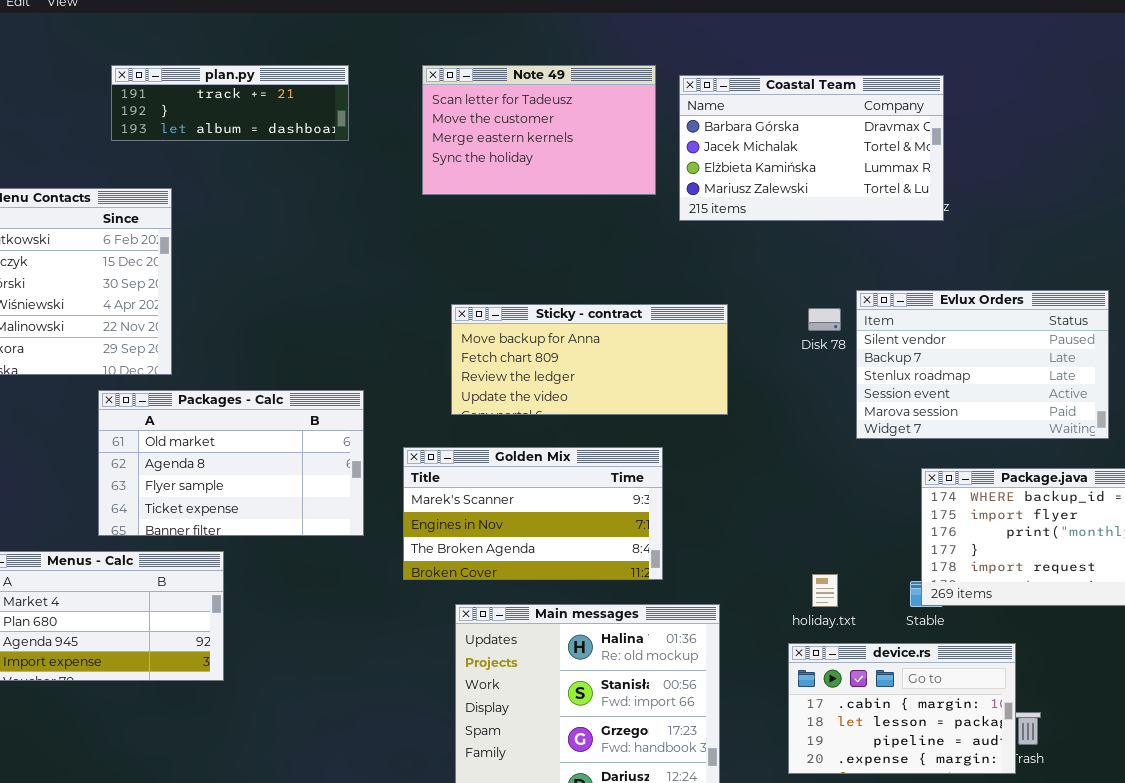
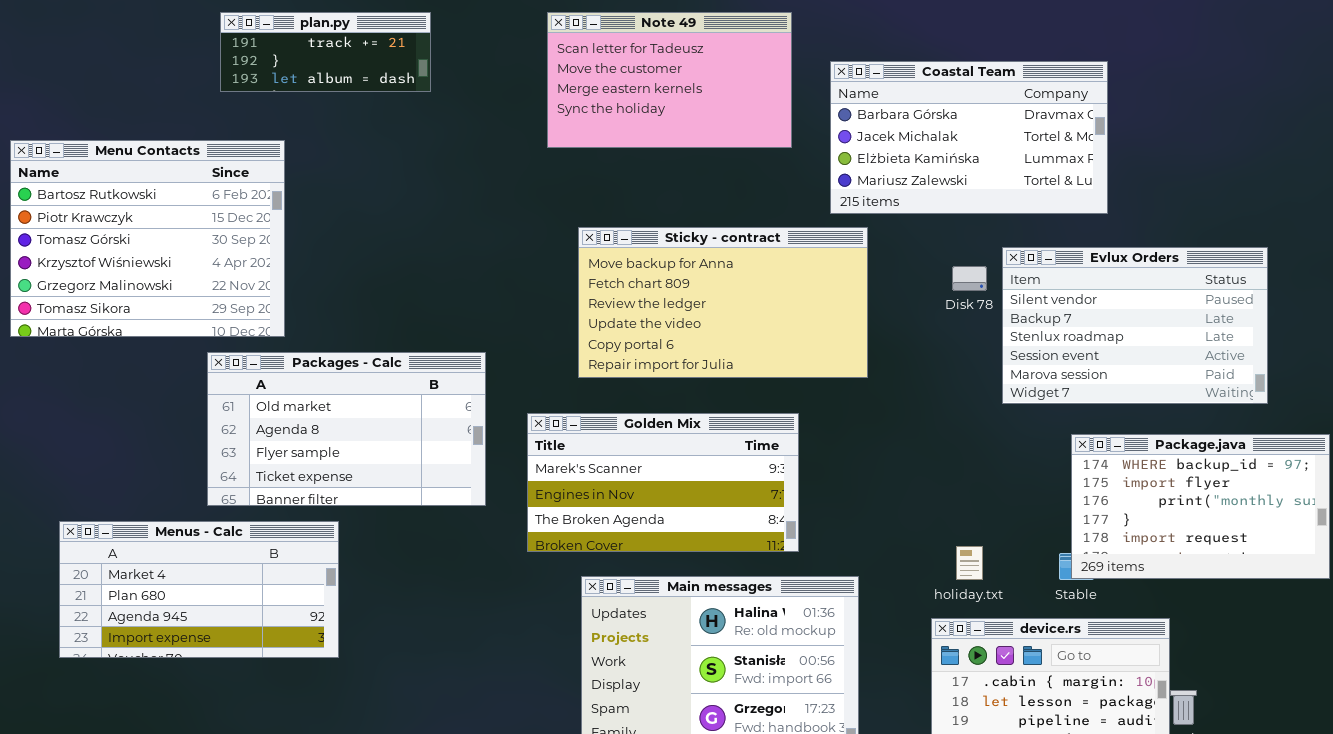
plan.py: [111,65,349,141] -> [220,12,431,92], resized
Coastal Team: [679,75,944,221] -> [830,61,1108,214], moved
Sticky - contract: [451,304,728,415] -> [578,227,868,378], resized

